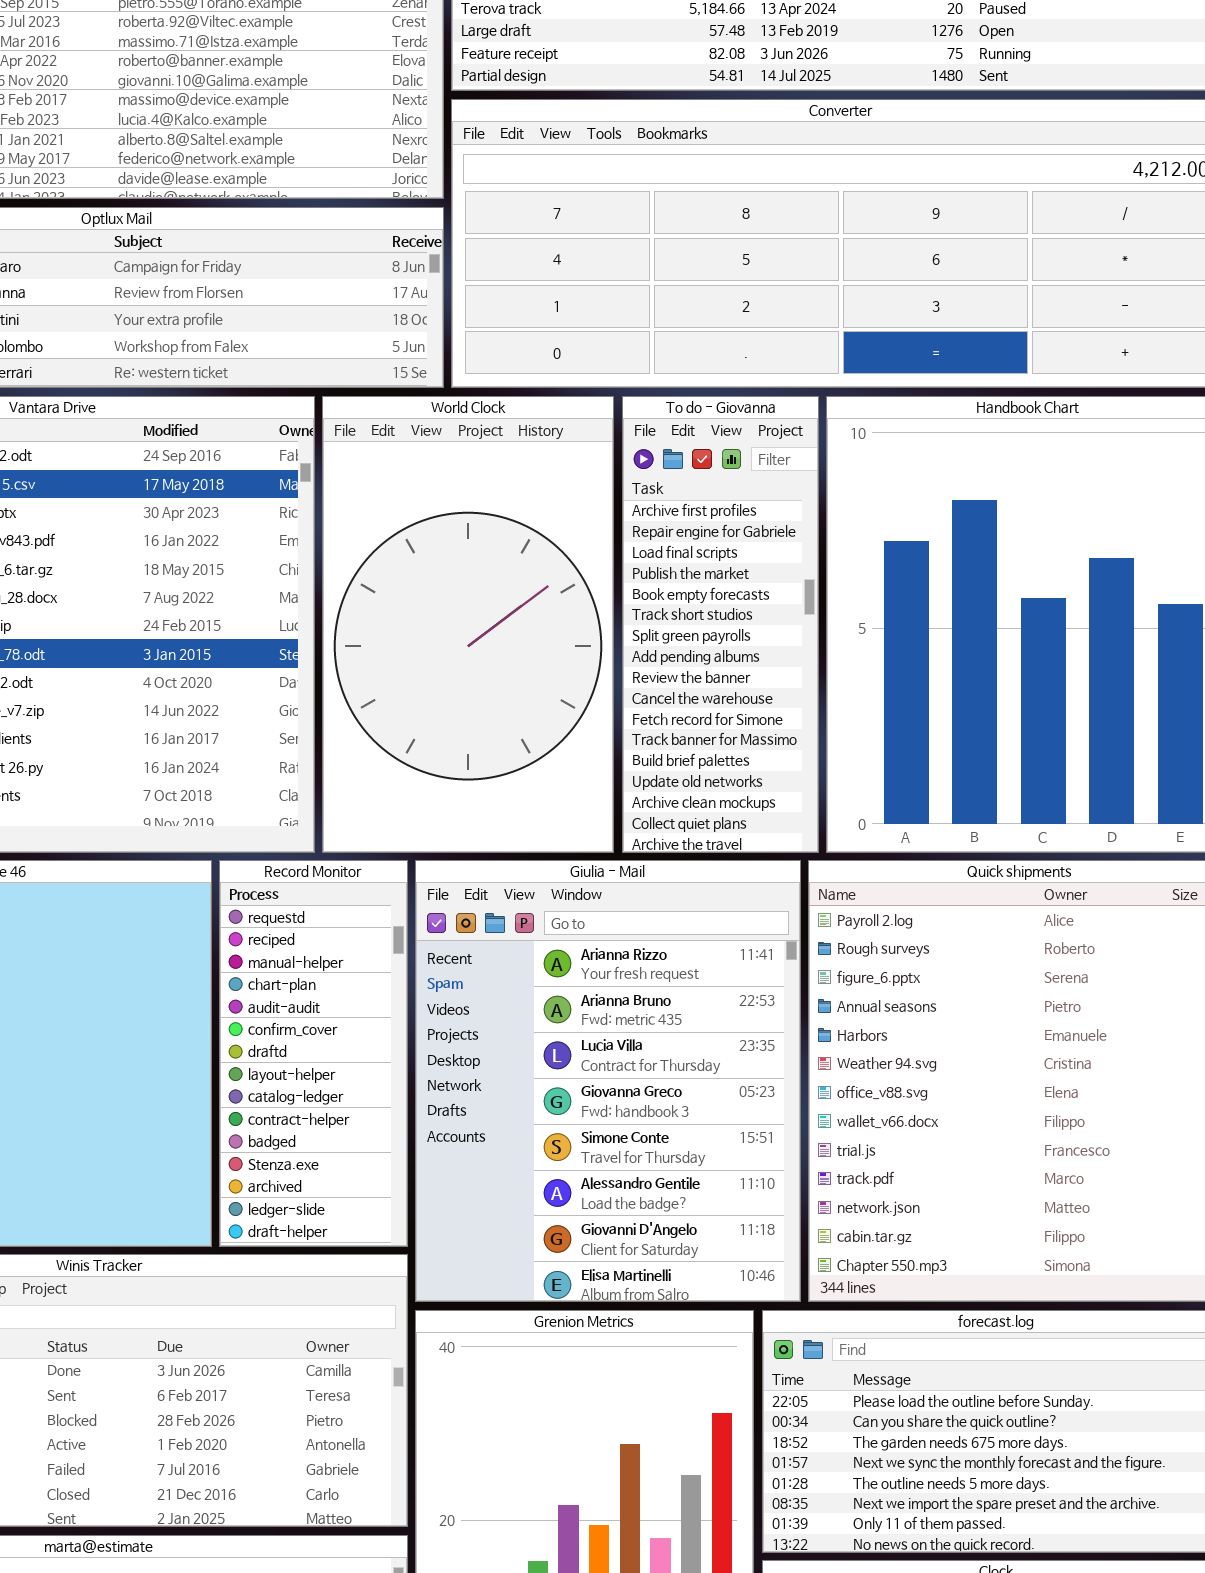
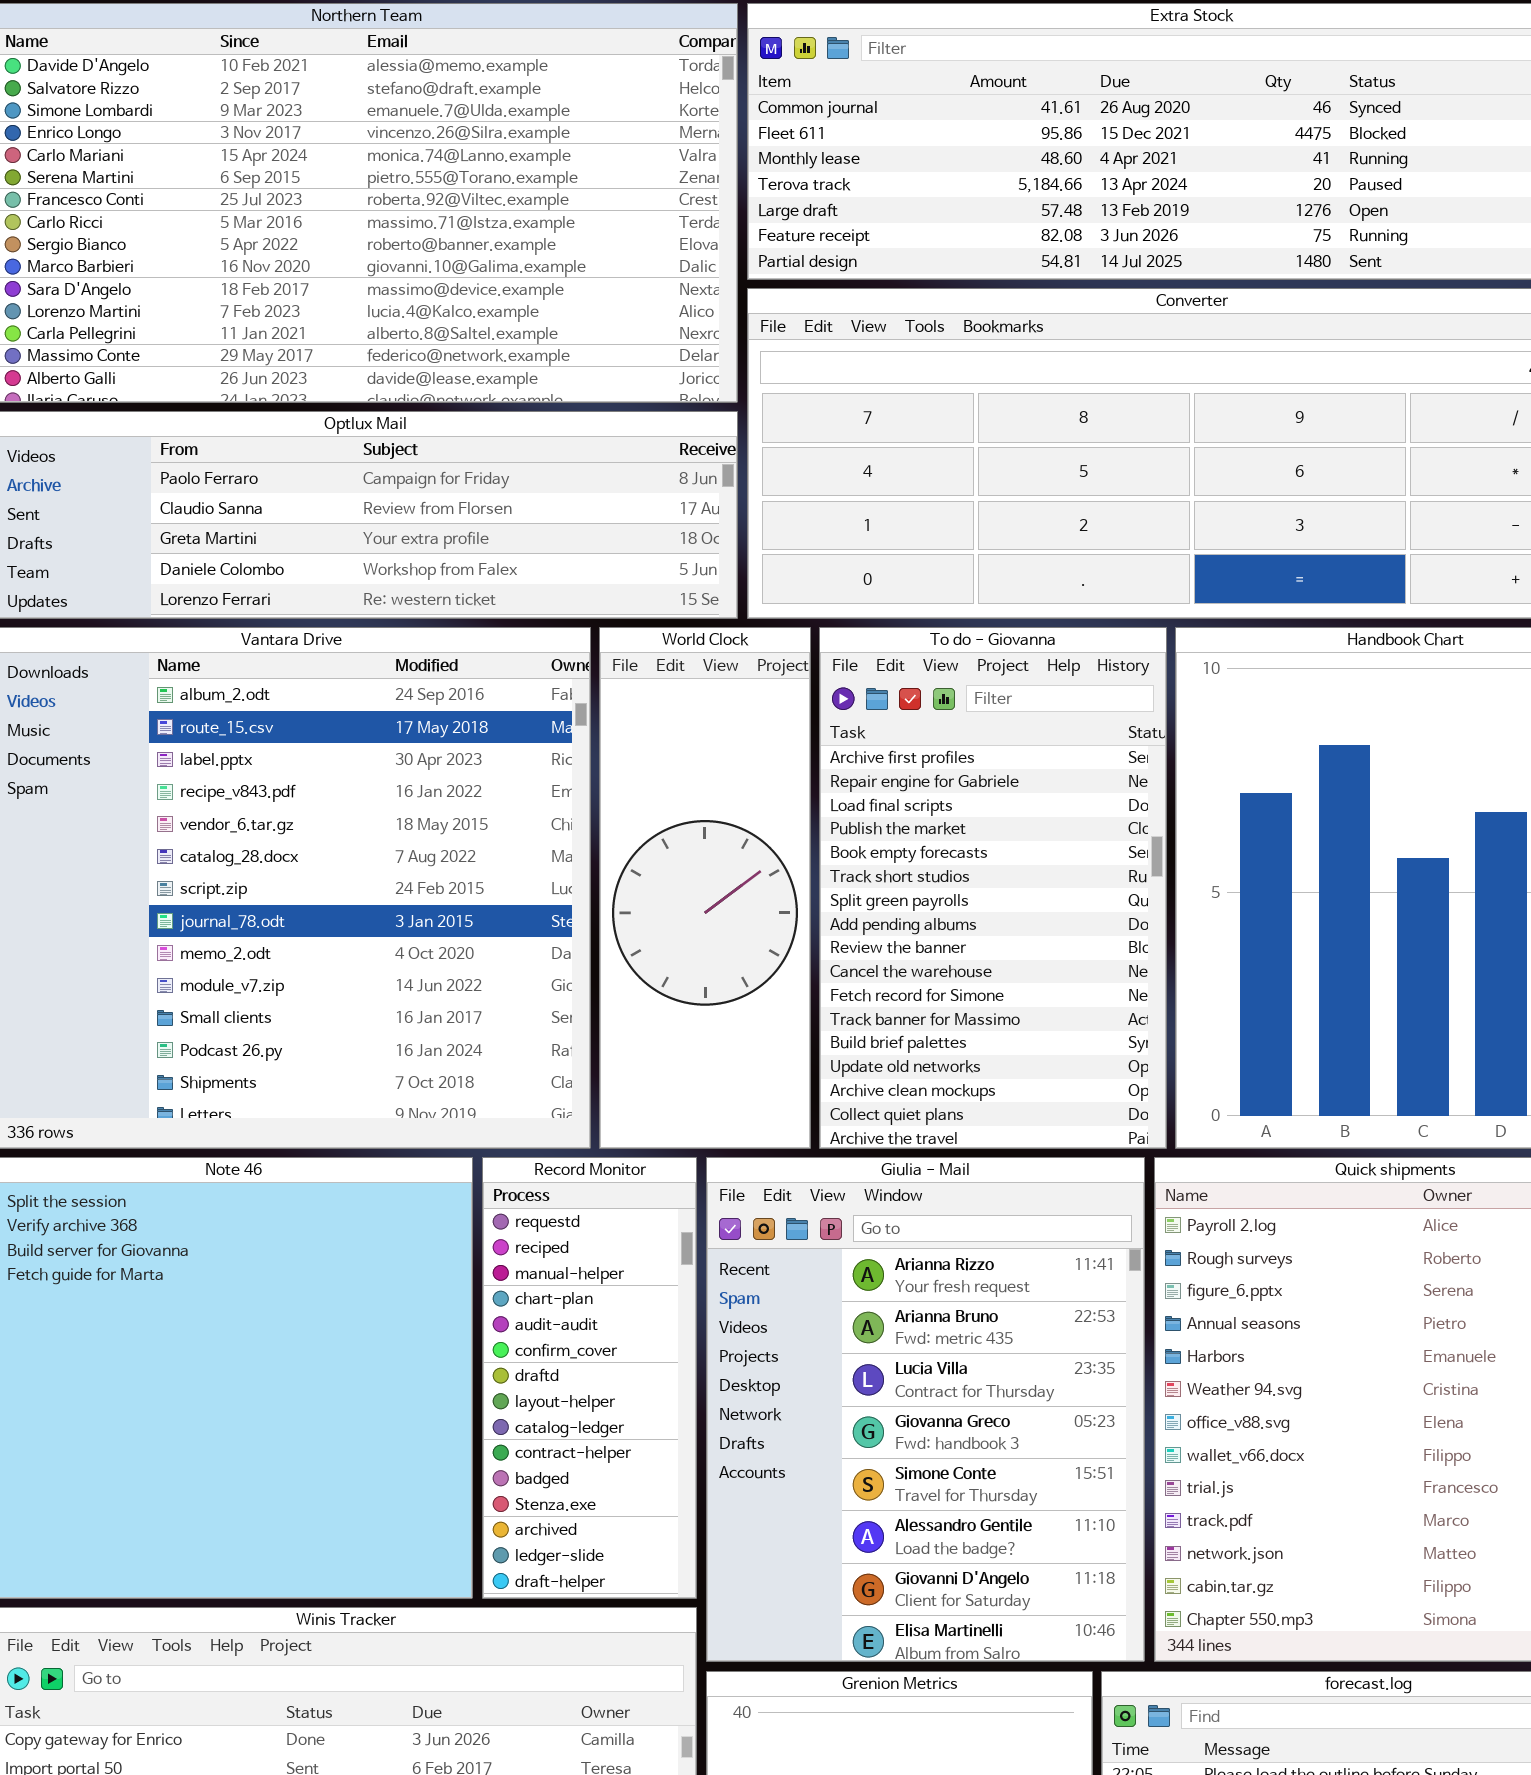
World Clock: [322,396,614,853] -> [599,627,811,1149], resized
To do - Giovanna: [622,396,819,853] -> [819,627,1167,1149], resized

